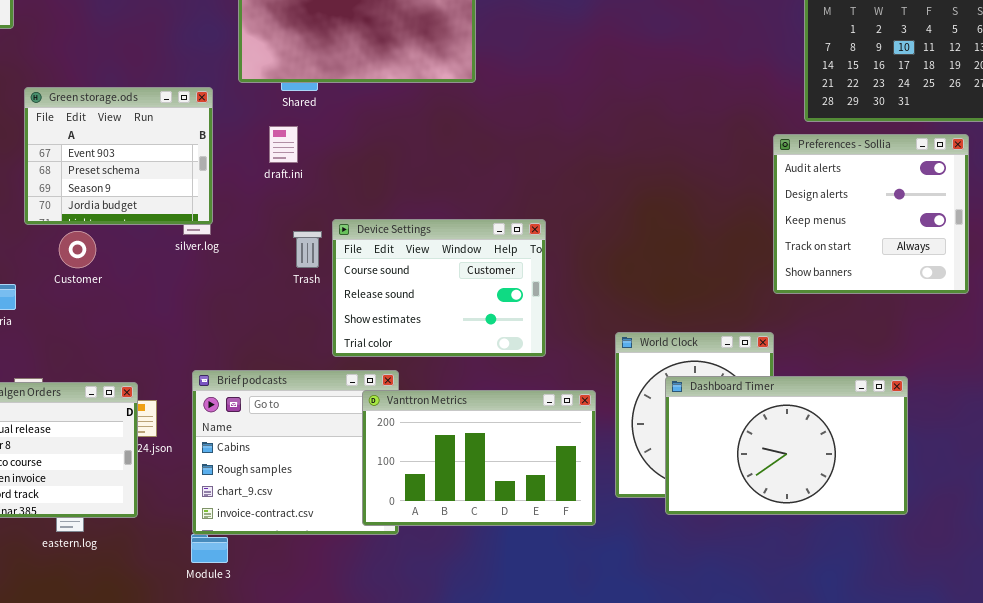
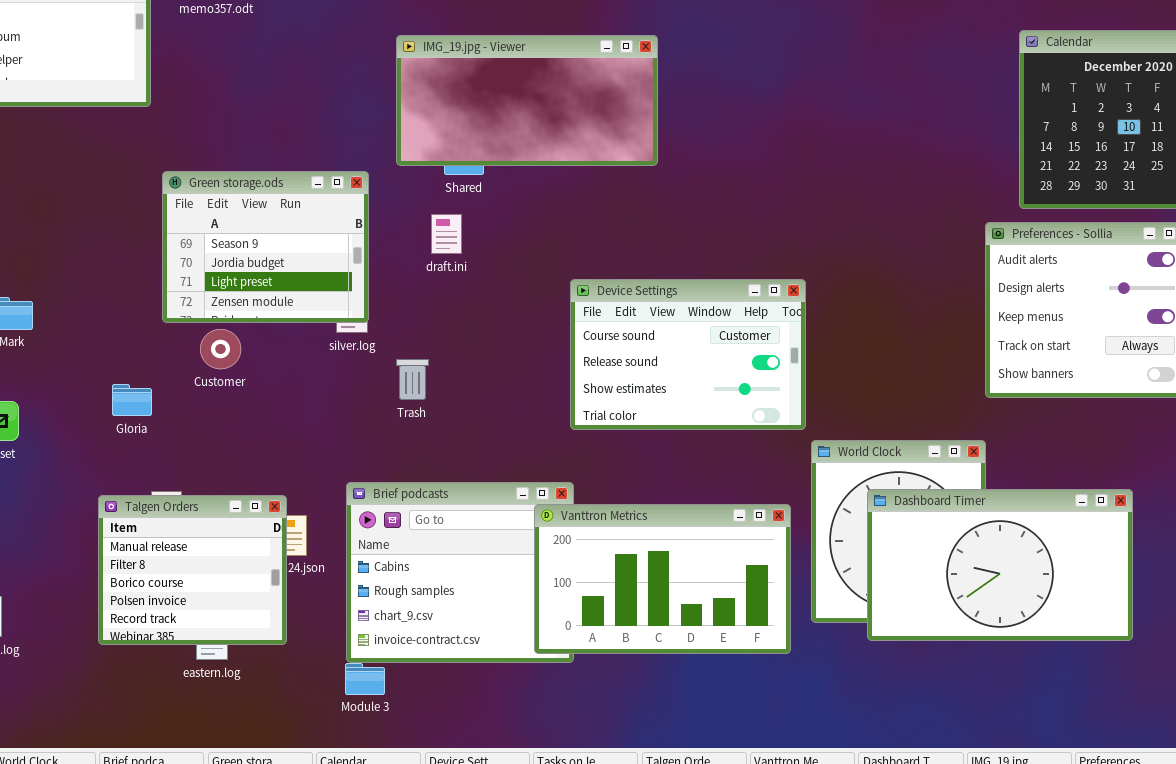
Green storage.ods: [24,87,213,225] -> [162,171,369,323], scrolled down 2 rows
Device Settings: [332,219,546,357] -> [570,279,806,430], moved
Trash: [293,231,322,268] -> [396,359,429,400], moved

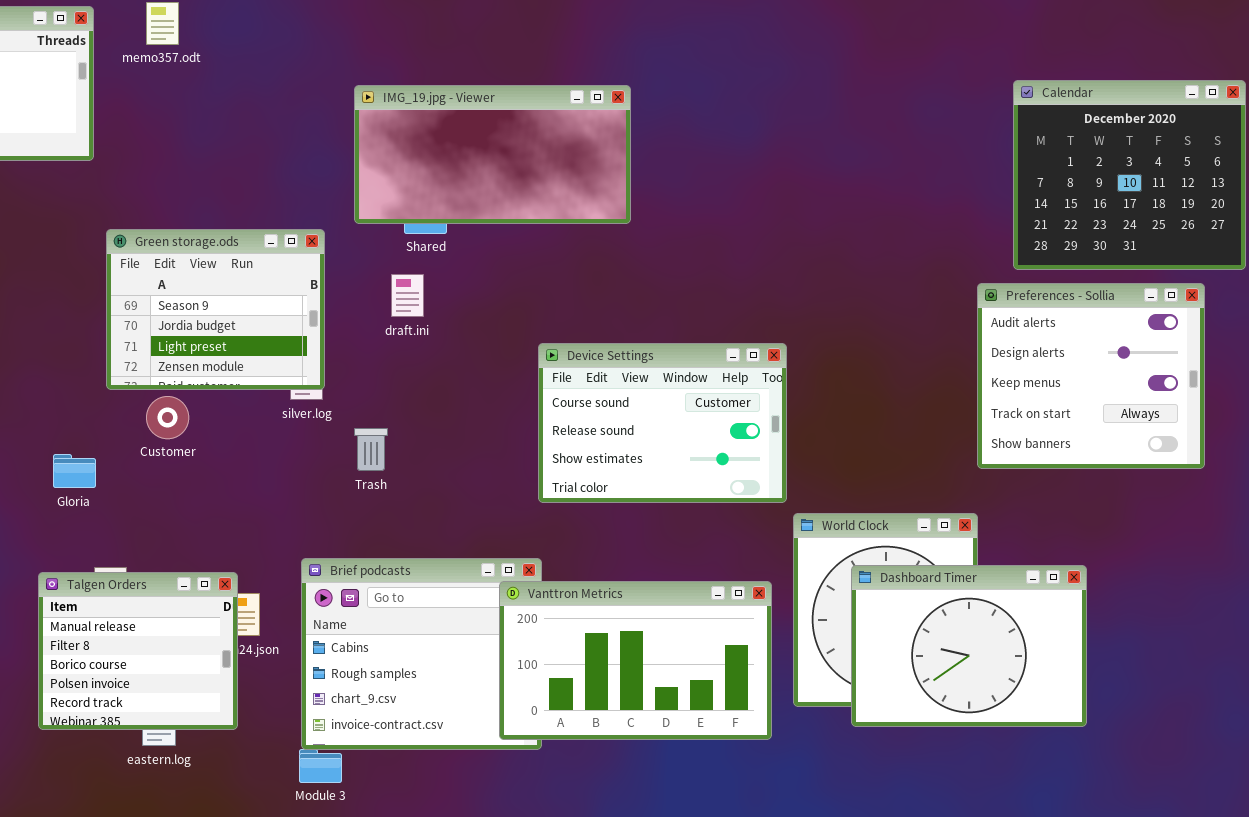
Dashboard Timer: [867,489,1133,641] -> [851,565,1087,727], resized

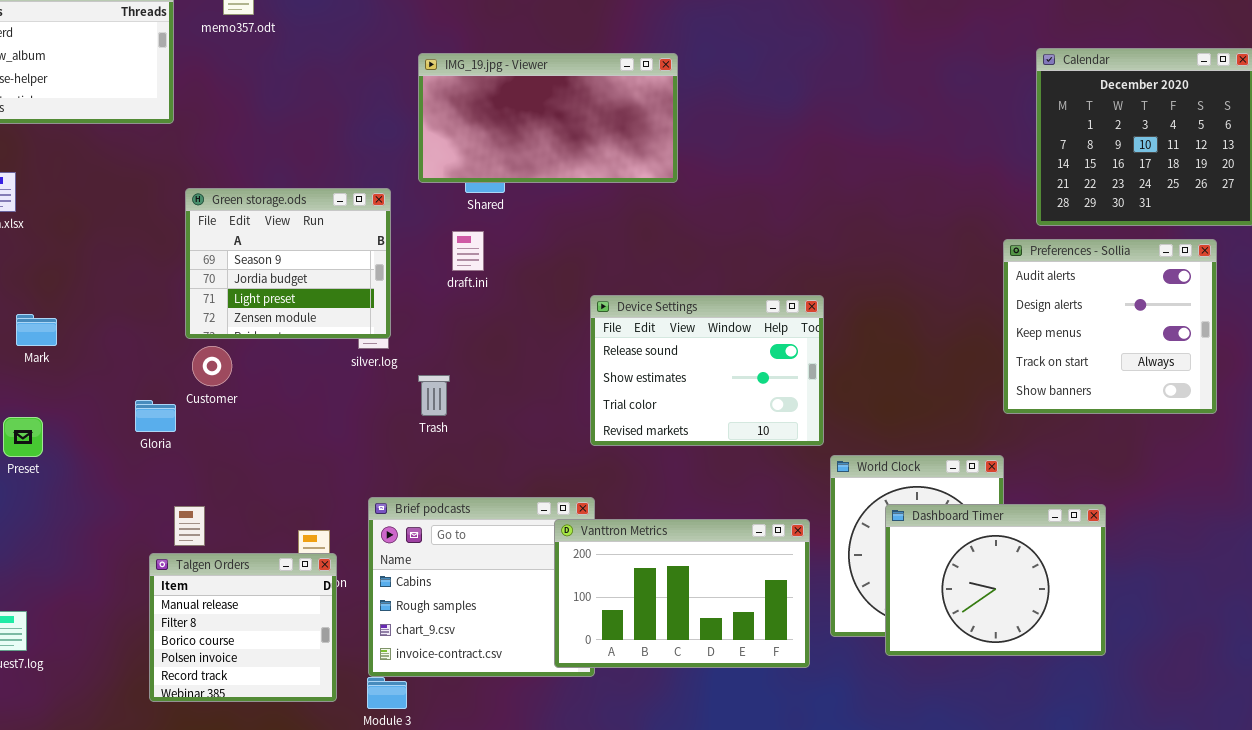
Device Settings: [538,343,787,503] -> [590,295,824,446], scrolled down 1 row
Customer: [146,396,189,439] -> [192,346,232,386], moved
Talgen Orders: [38,572,238,730] -> [149,553,337,702], moved

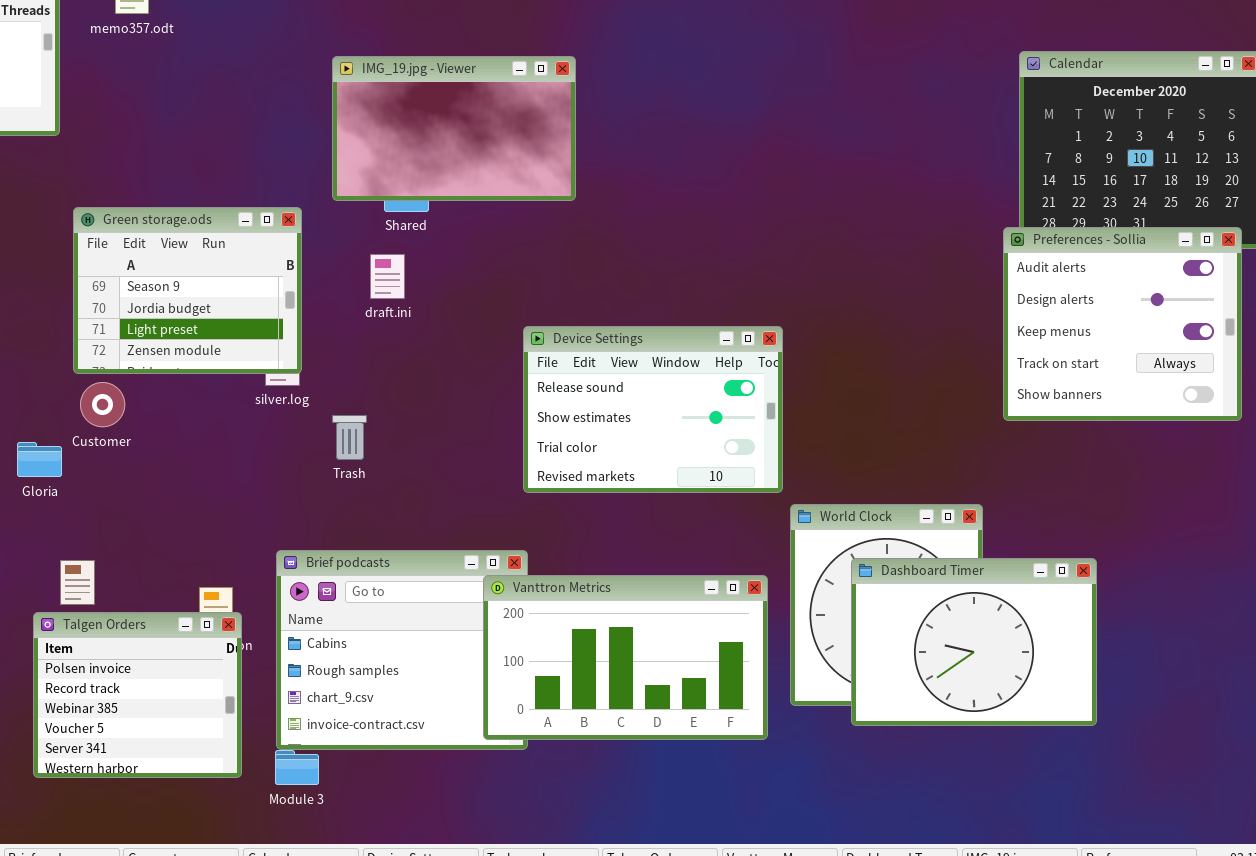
IMG_19.jpg - Viewer: [418,53,678,183] -> [332,56,576,201], resized
Preferences - Sollia: [1003,239,1217,414] -> [1003,227,1242,421], moved
Talgen Orders: [149,553,337,702] -> [33,612,242,778], scrolled down 3 rows

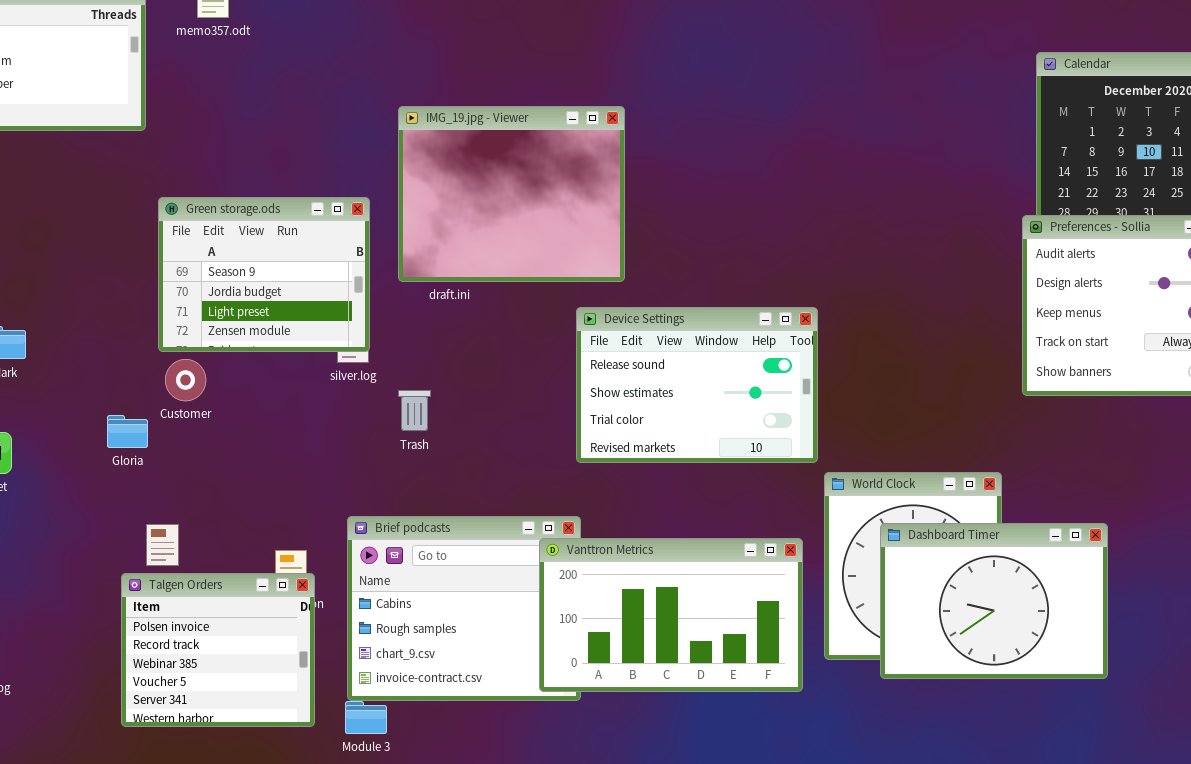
IMG_19.jpg - Viewer: [332,56,576,201] -> [398,106,625,282], moved, resized

